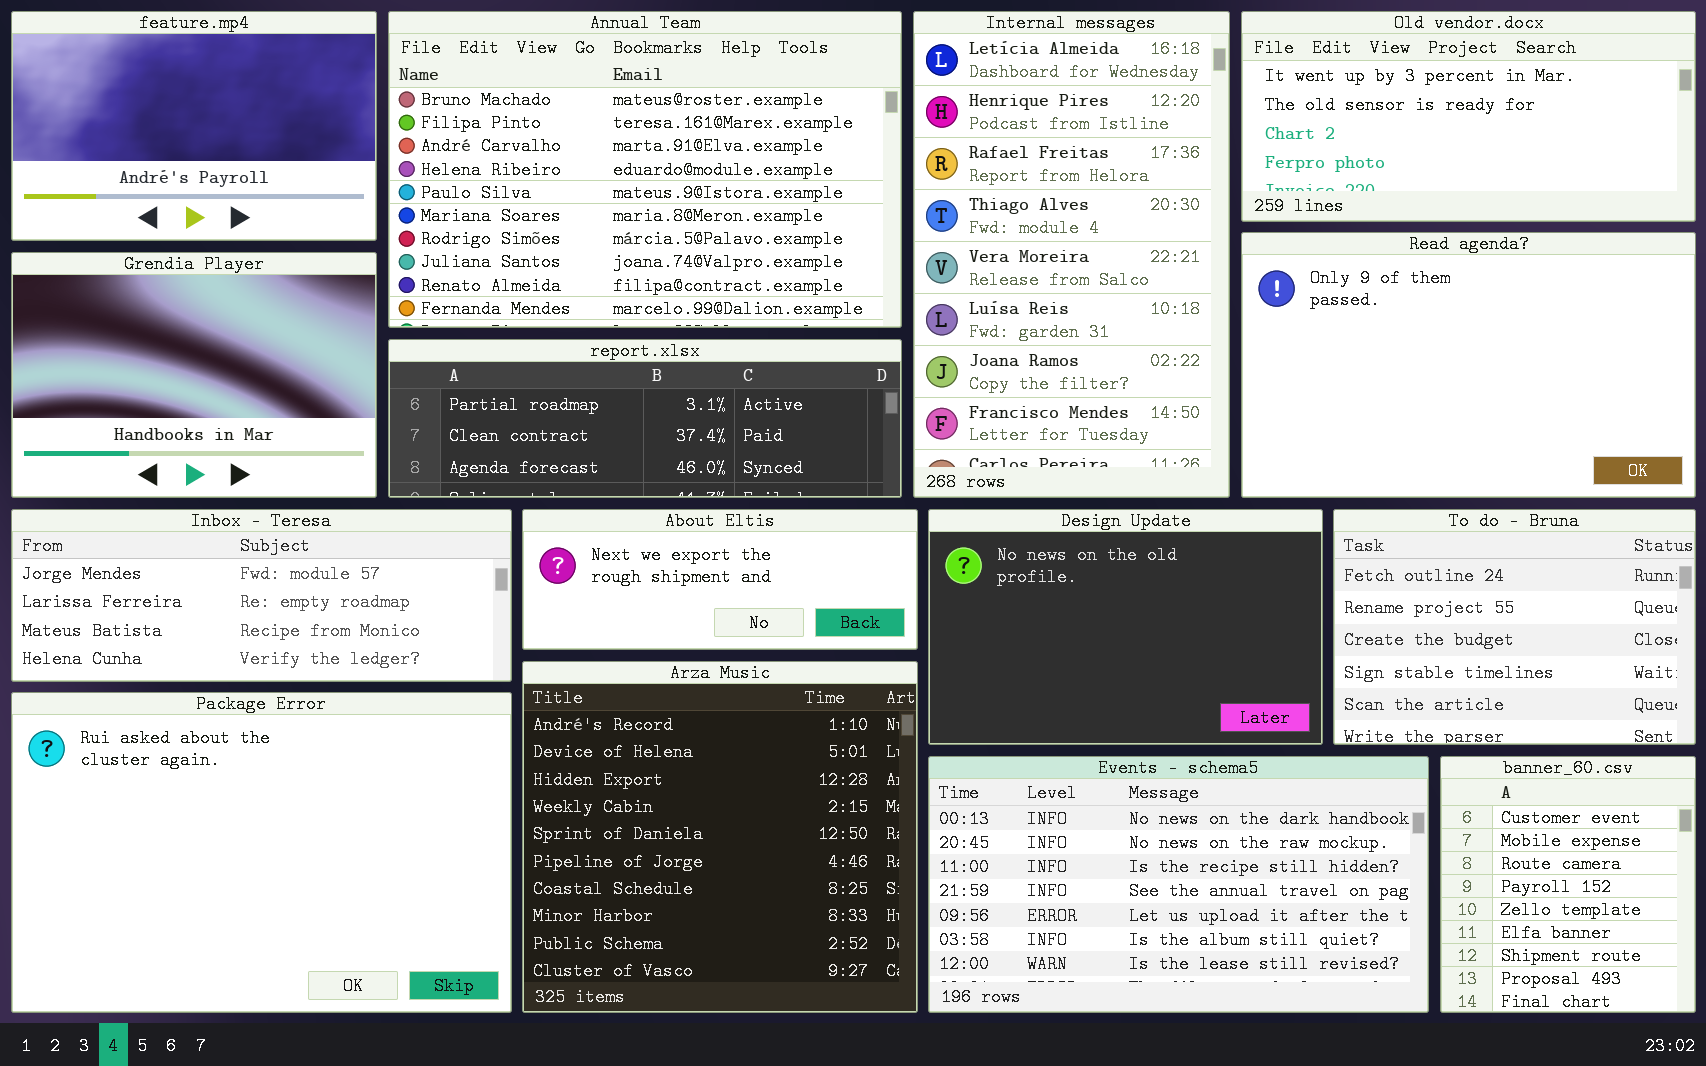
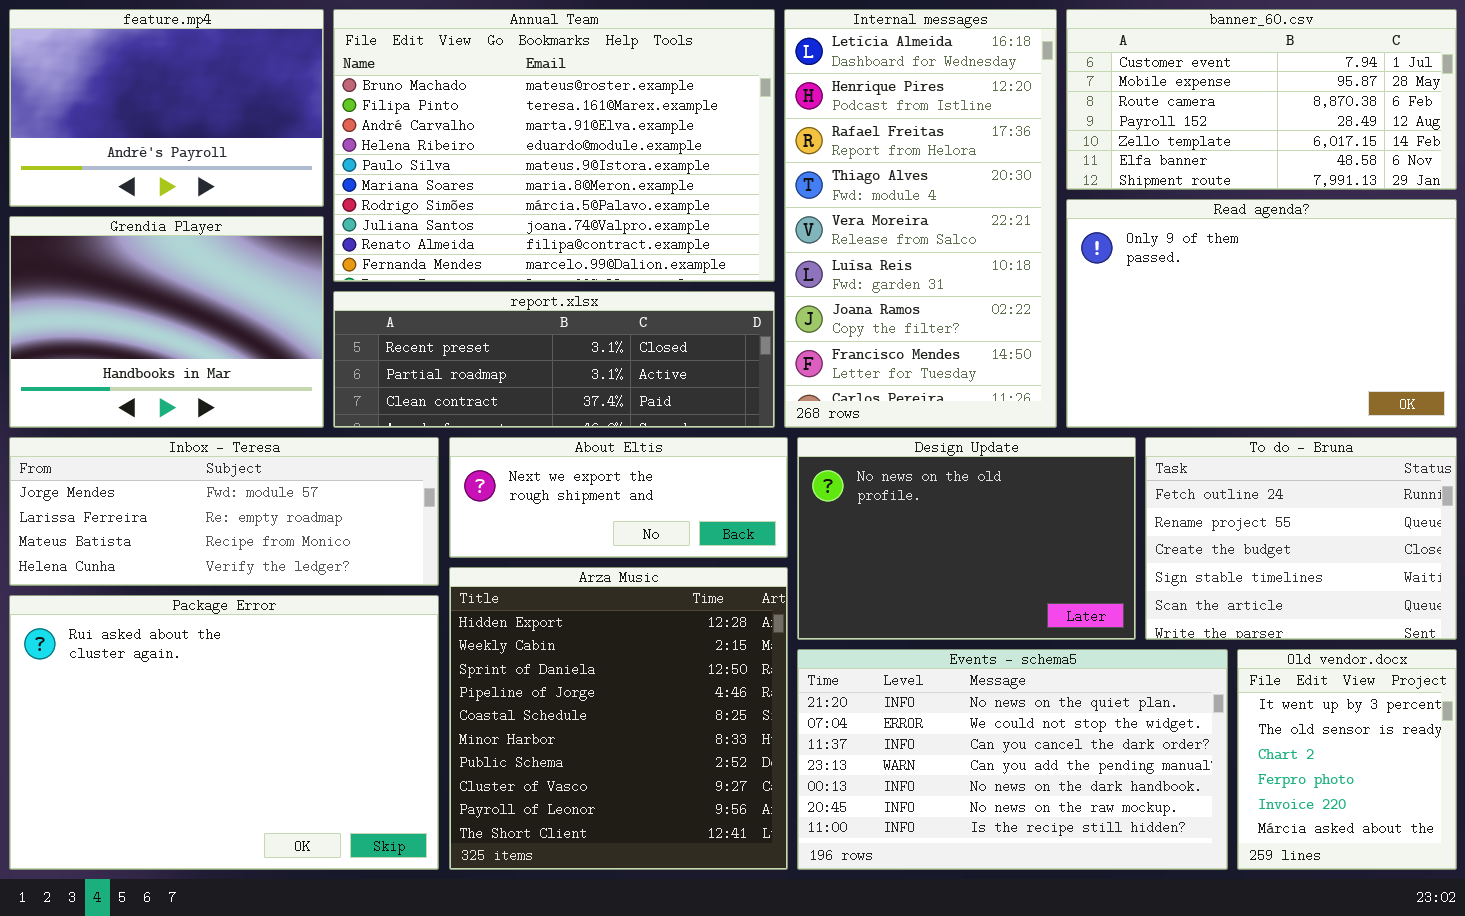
Old vendor.docx: [1241,11,1696,222] -> [1237,649,1457,870], moved, resized
report.xlsx: [388,339,902,498] -> [333,291,775,428], scrolled up 1 row
Arza Music: [522,661,918,1013] -> [449,567,788,870], scrolled down 2 rows
Events - schema5: [928,756,1429,1013] -> [797,649,1228,870], scrolled up 4 rows
banner_60.csv: [1440,756,1696,1013] -> [1066,9,1457,190], moved, resized

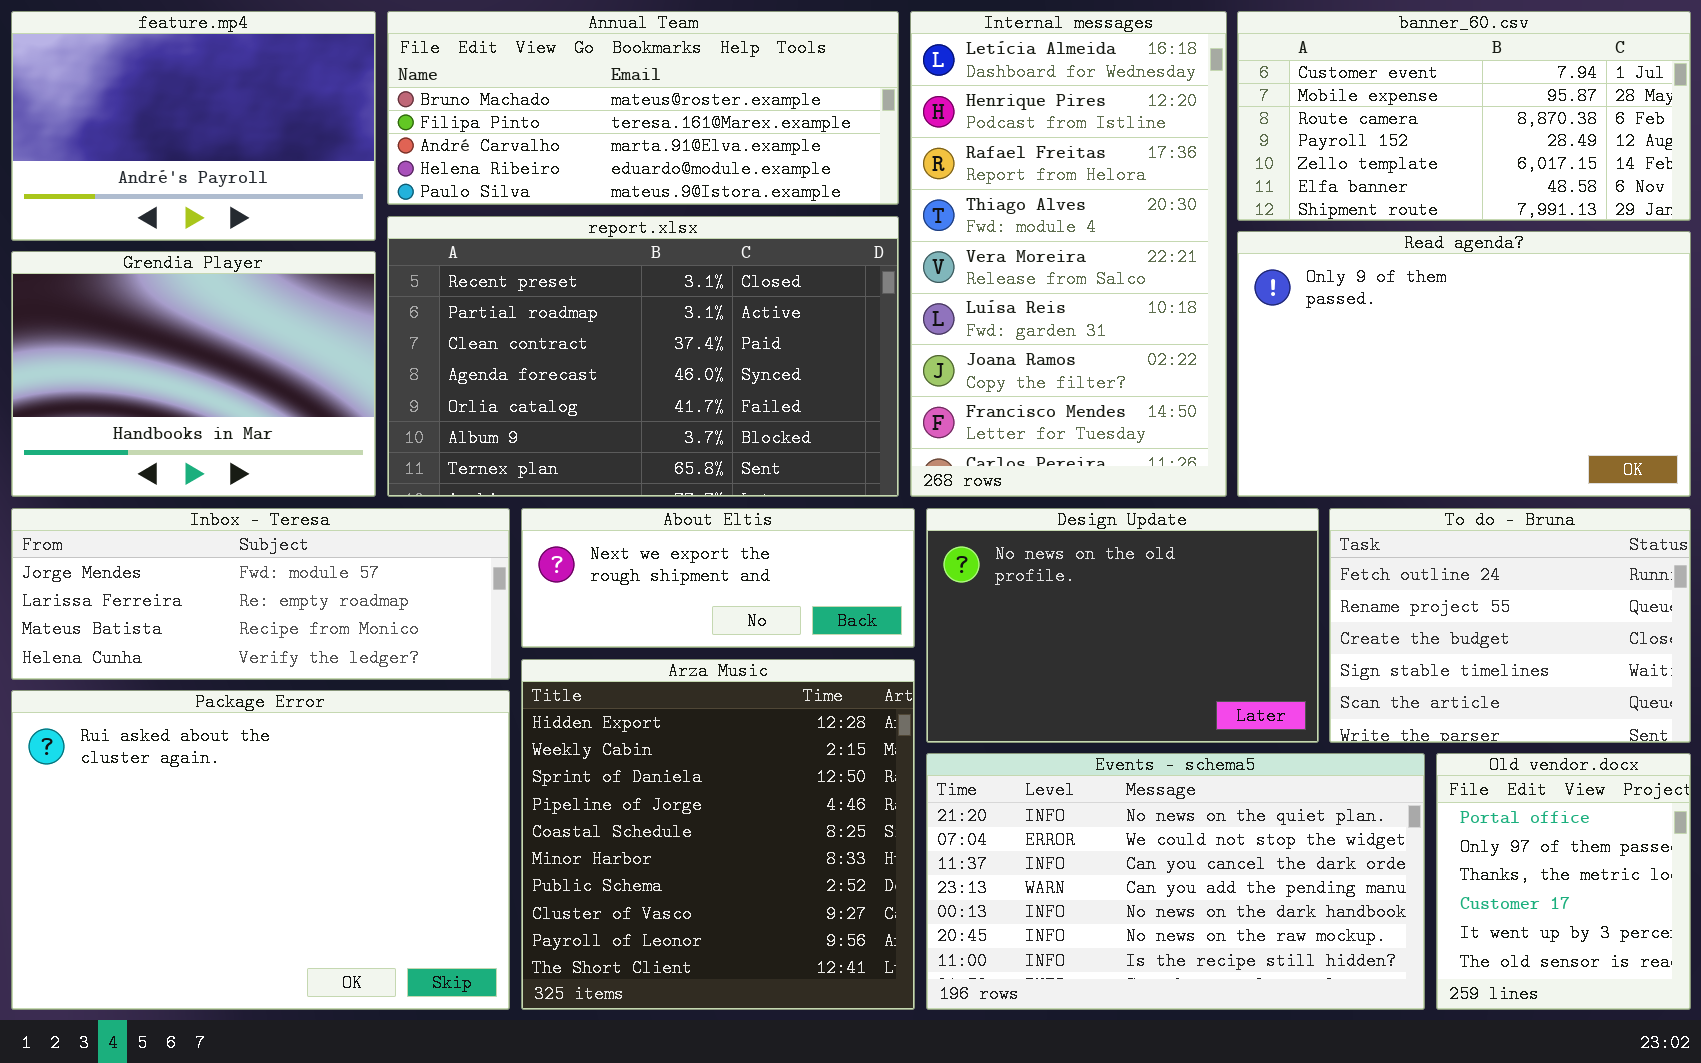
Annual Team: [333,9,775,282] -> [387,11,899,205], resized
report.xlsx: [333,291,775,428] -> [387,216,899,497], resized
Old vendor.docx: [1237,649,1457,870] -> [1436,753,1691,1010], scrolled up 4 rows

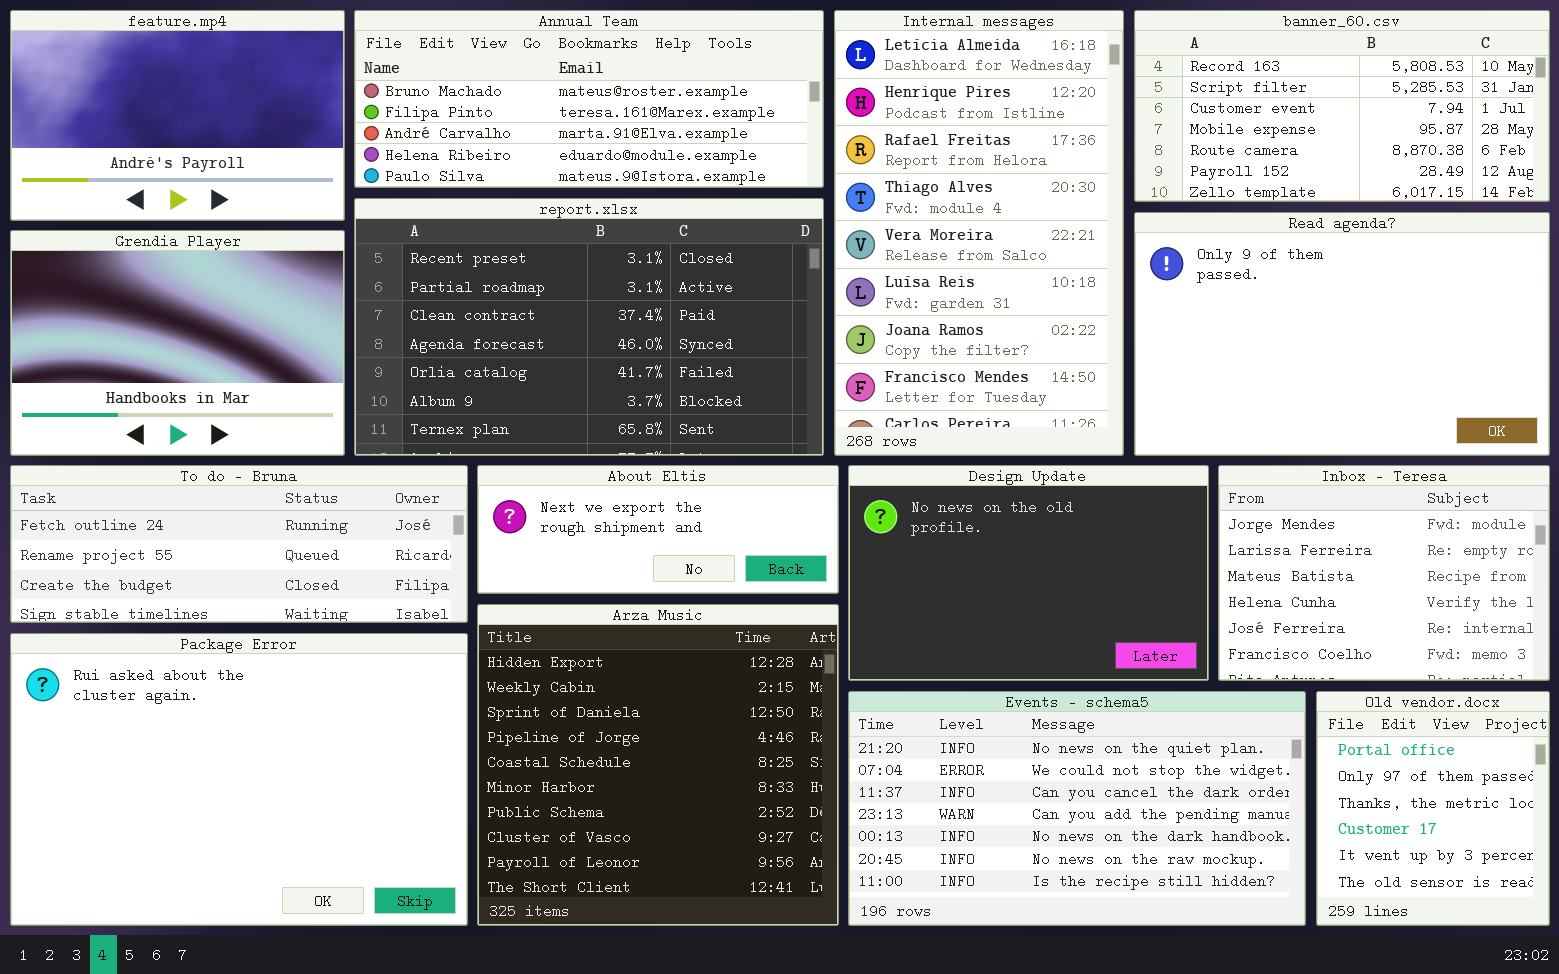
banner_60.csv: [1237,11,1691,221] -> [1134,10,1550,202], scrolled up 2 rows
Inbox - Teresa: [11,508,510,680] -> [1218,465,1550,681], moved, resized
To do - Bruna: [1329,508,1691,743] -> [10,465,468,623], moved, resized

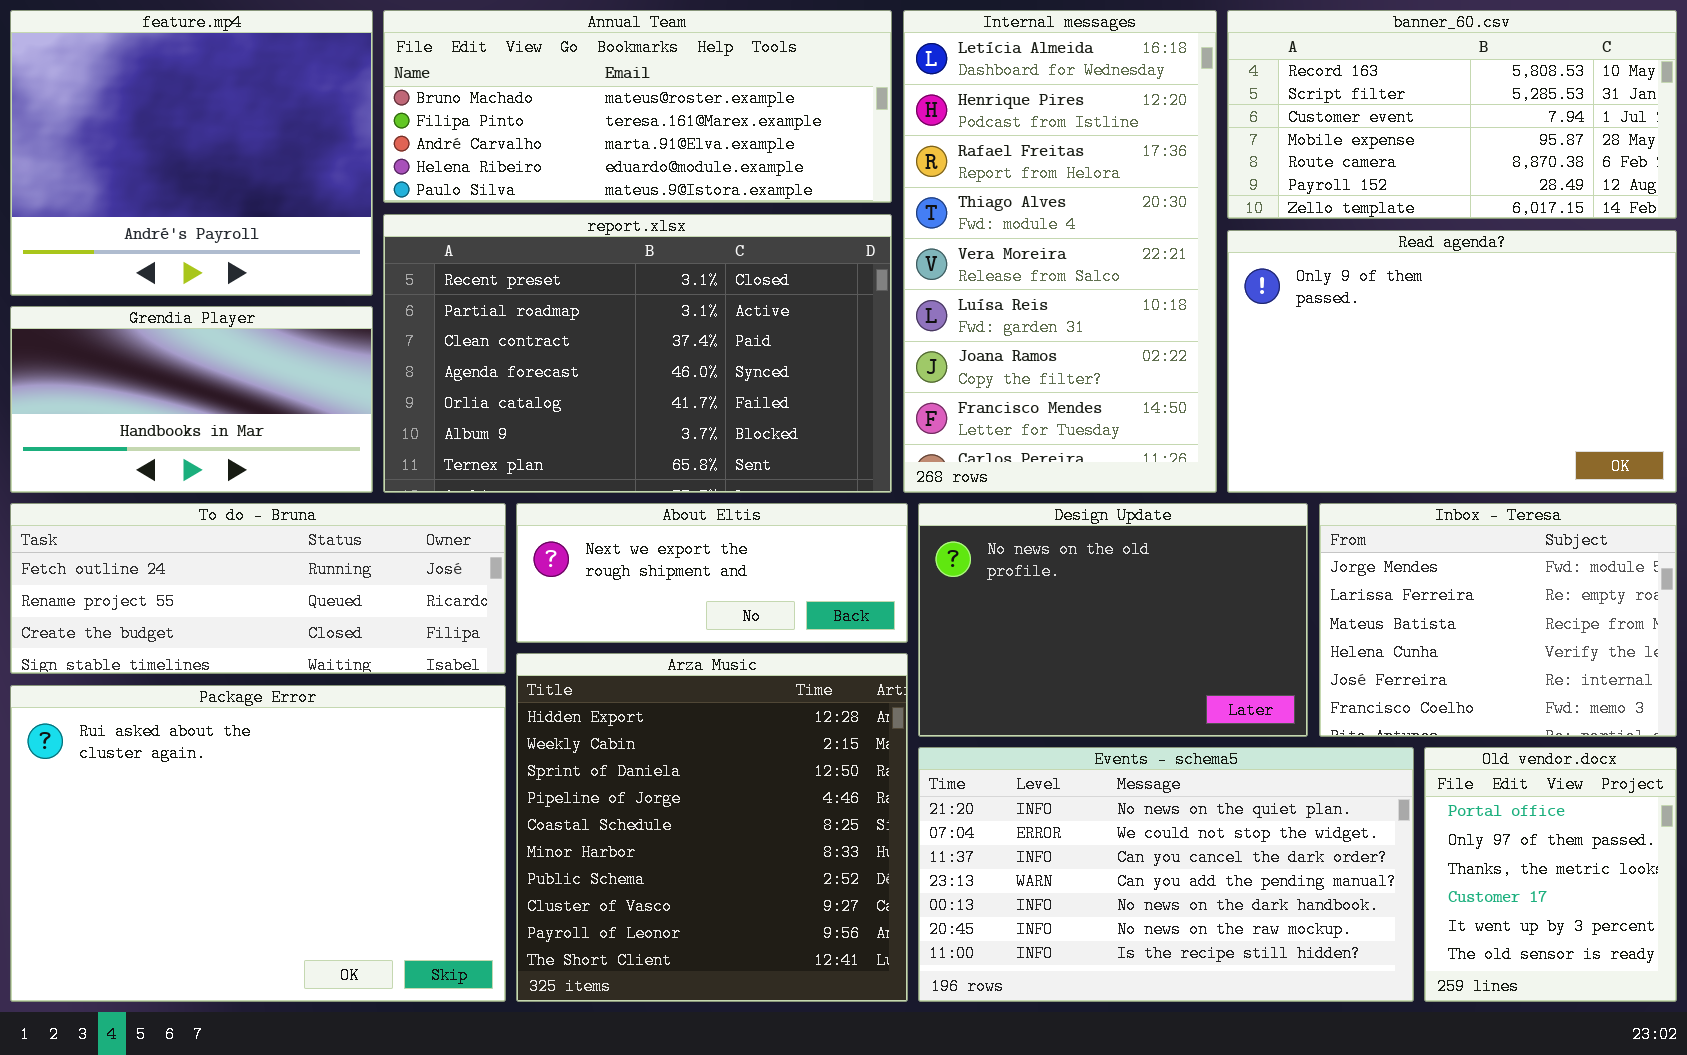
feature.mp4: [10,10,345,221] -> [10,10,373,296], resized
Grendia Player: [10,230,345,456] -> [10,306,373,493], resized

